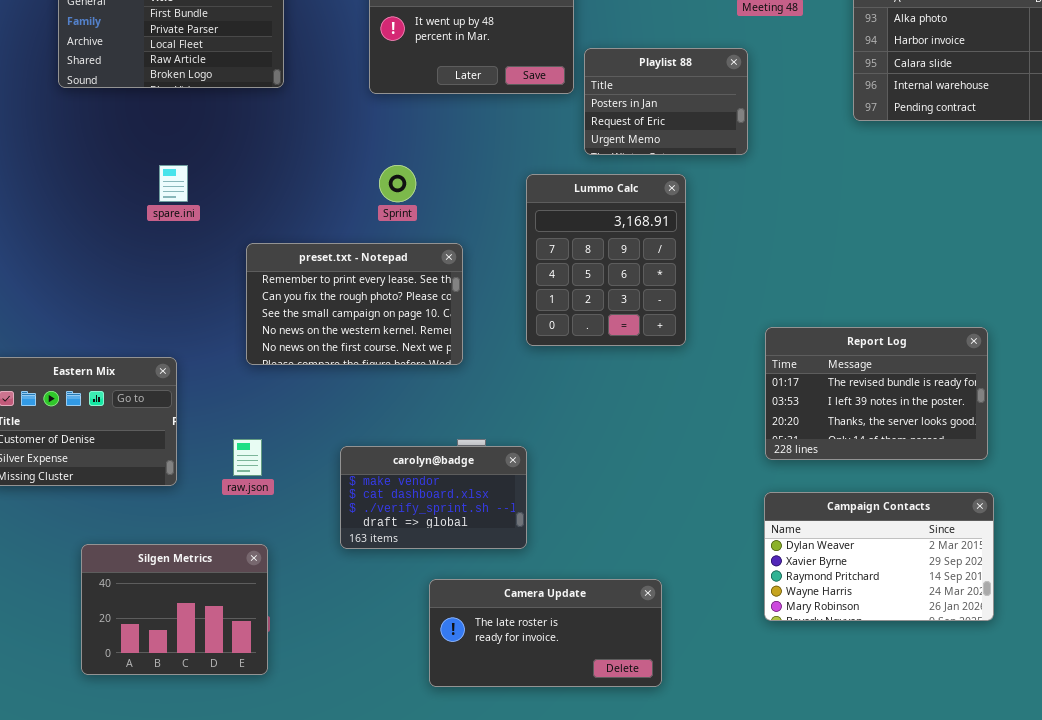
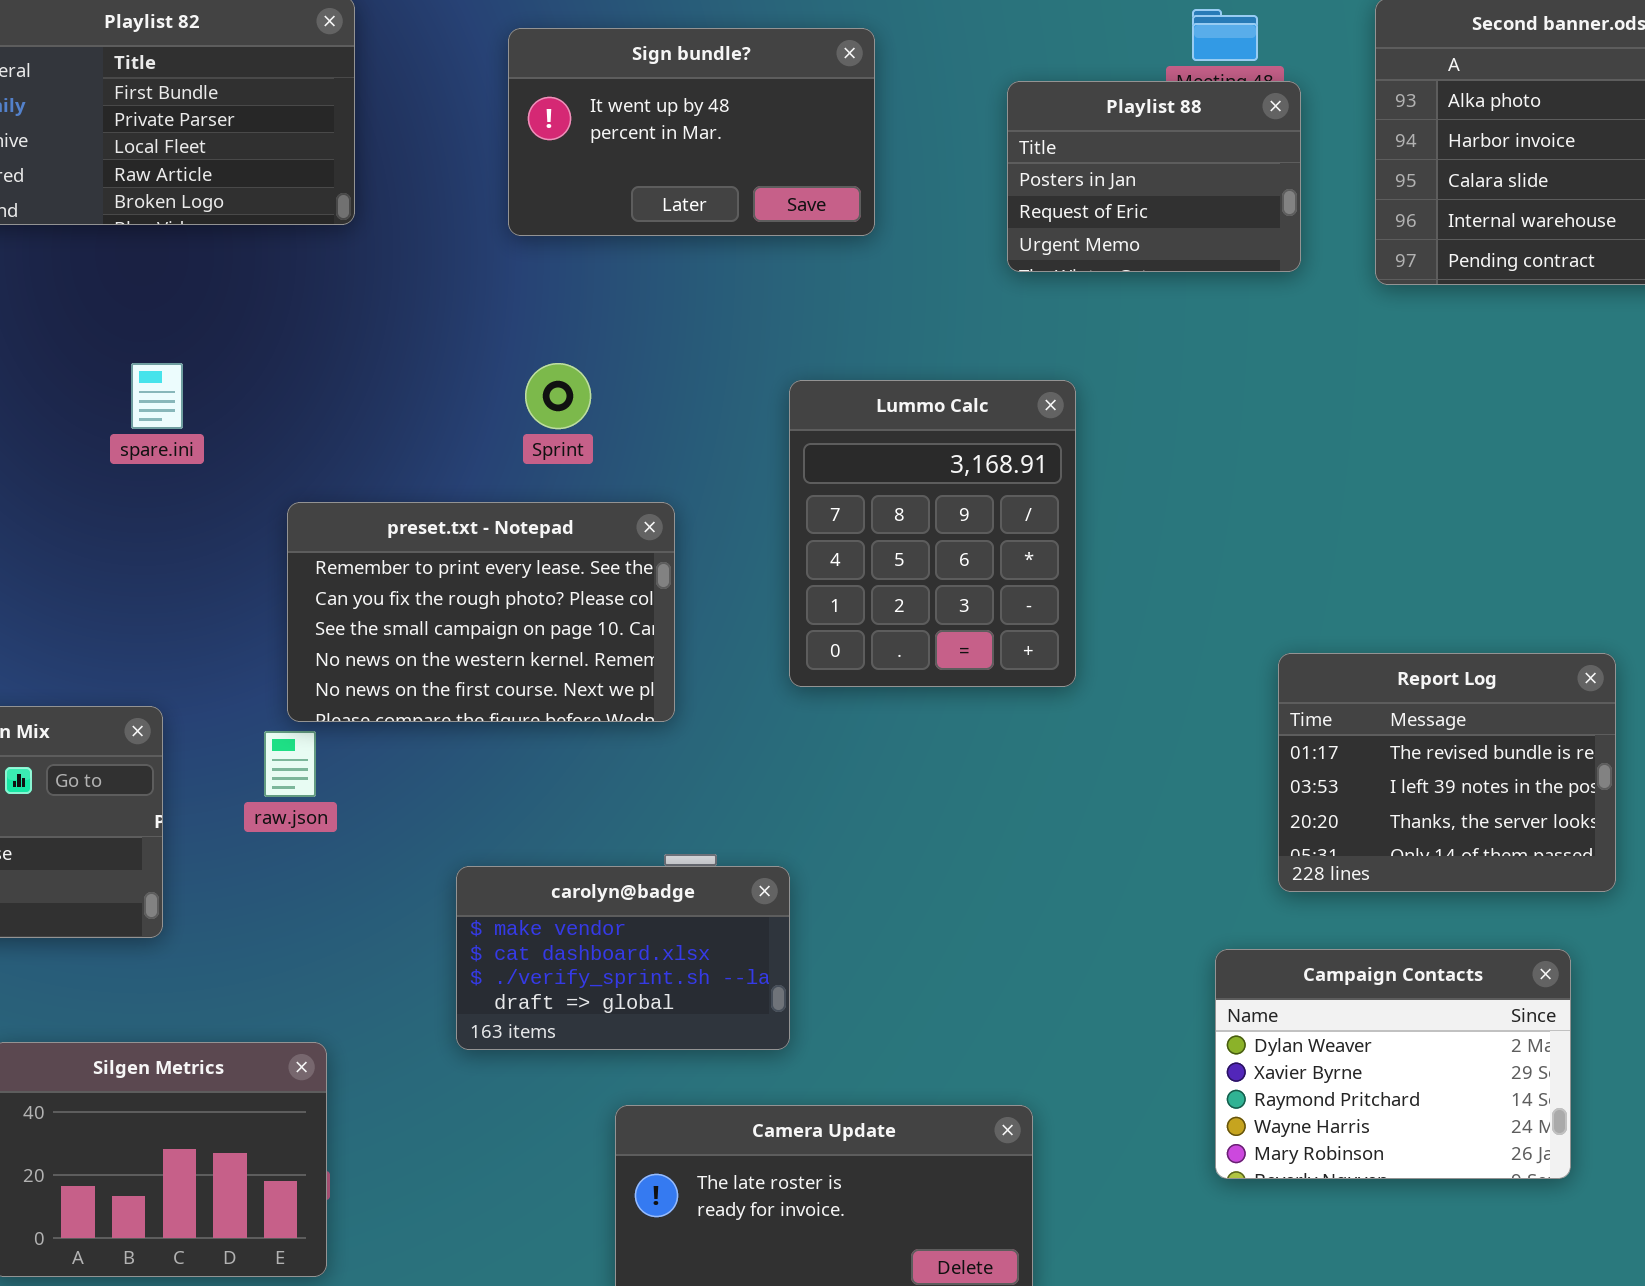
Playlist 88: [584,48,748,155] -> [1007,81,1301,272], moved
Report Log: [765,327,988,460] -> [1278,653,1616,892], resized
raw.json: [233,439,262,476] -> [264,731,316,797], moved
Campaign Contacts: [764,492,994,621] -> [1215,949,1571,1179], resized

